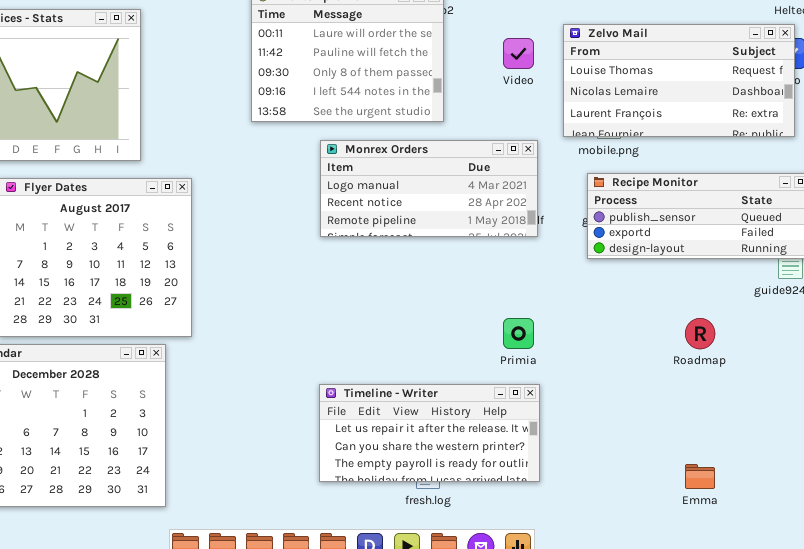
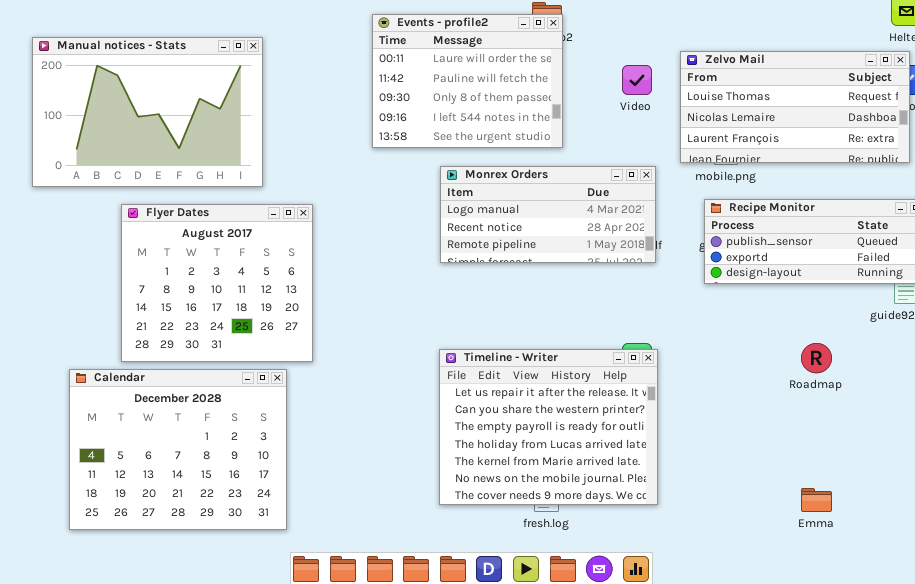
Timeline - Writer: [319,384,540,482] -> [439,349,658,505], resized

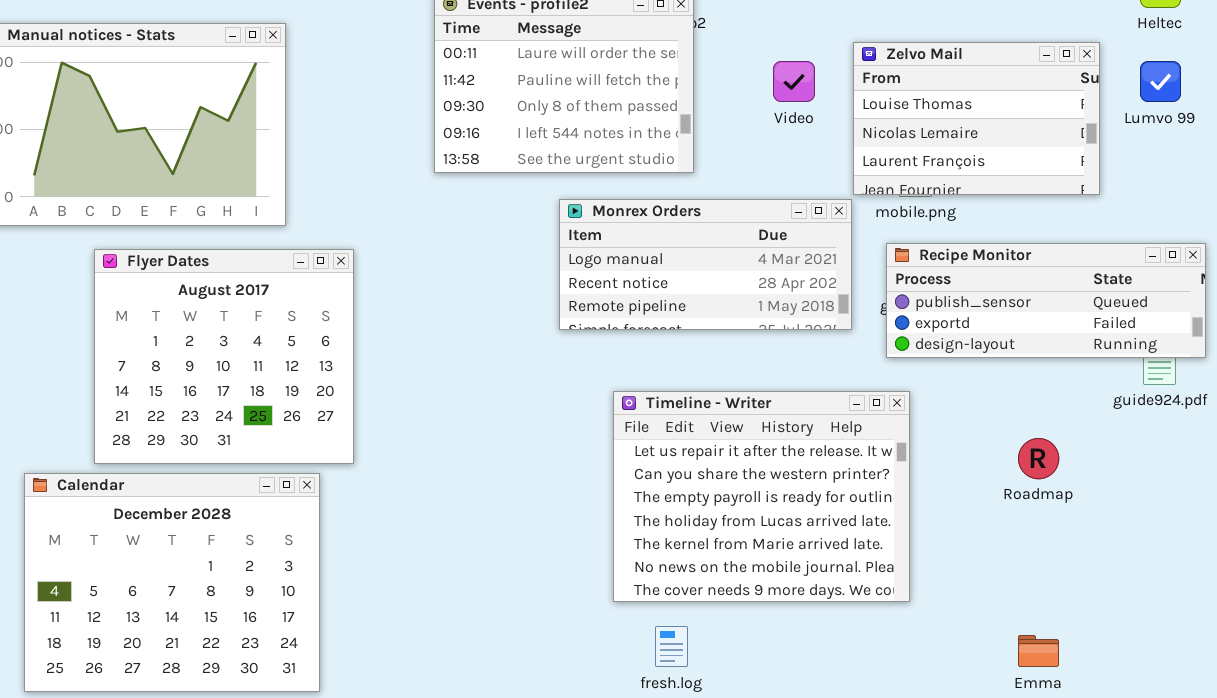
Zelvo Mail: [680,51,910,163] -> [853,42,1100,195], resized
Monrex Orders: [440,166,656,263] -> [559,199,852,330], moved
Timeline - Writer: [439,349,658,505] -> [613,391,910,602], moved

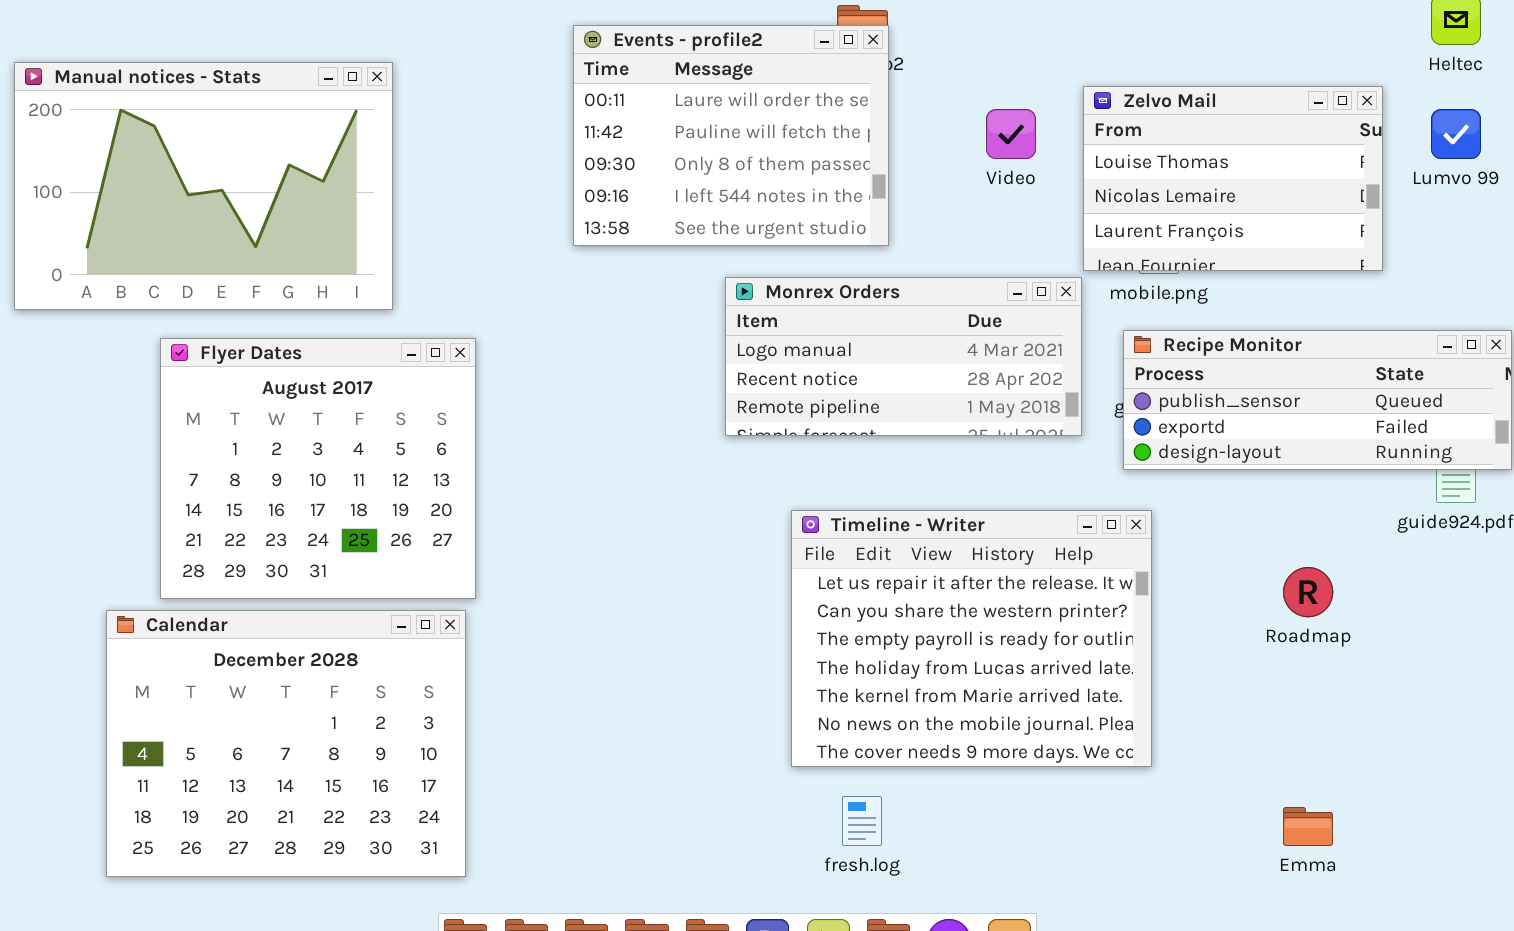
Calendar: [24,473,320,692] -> [106,610,466,877], moved

